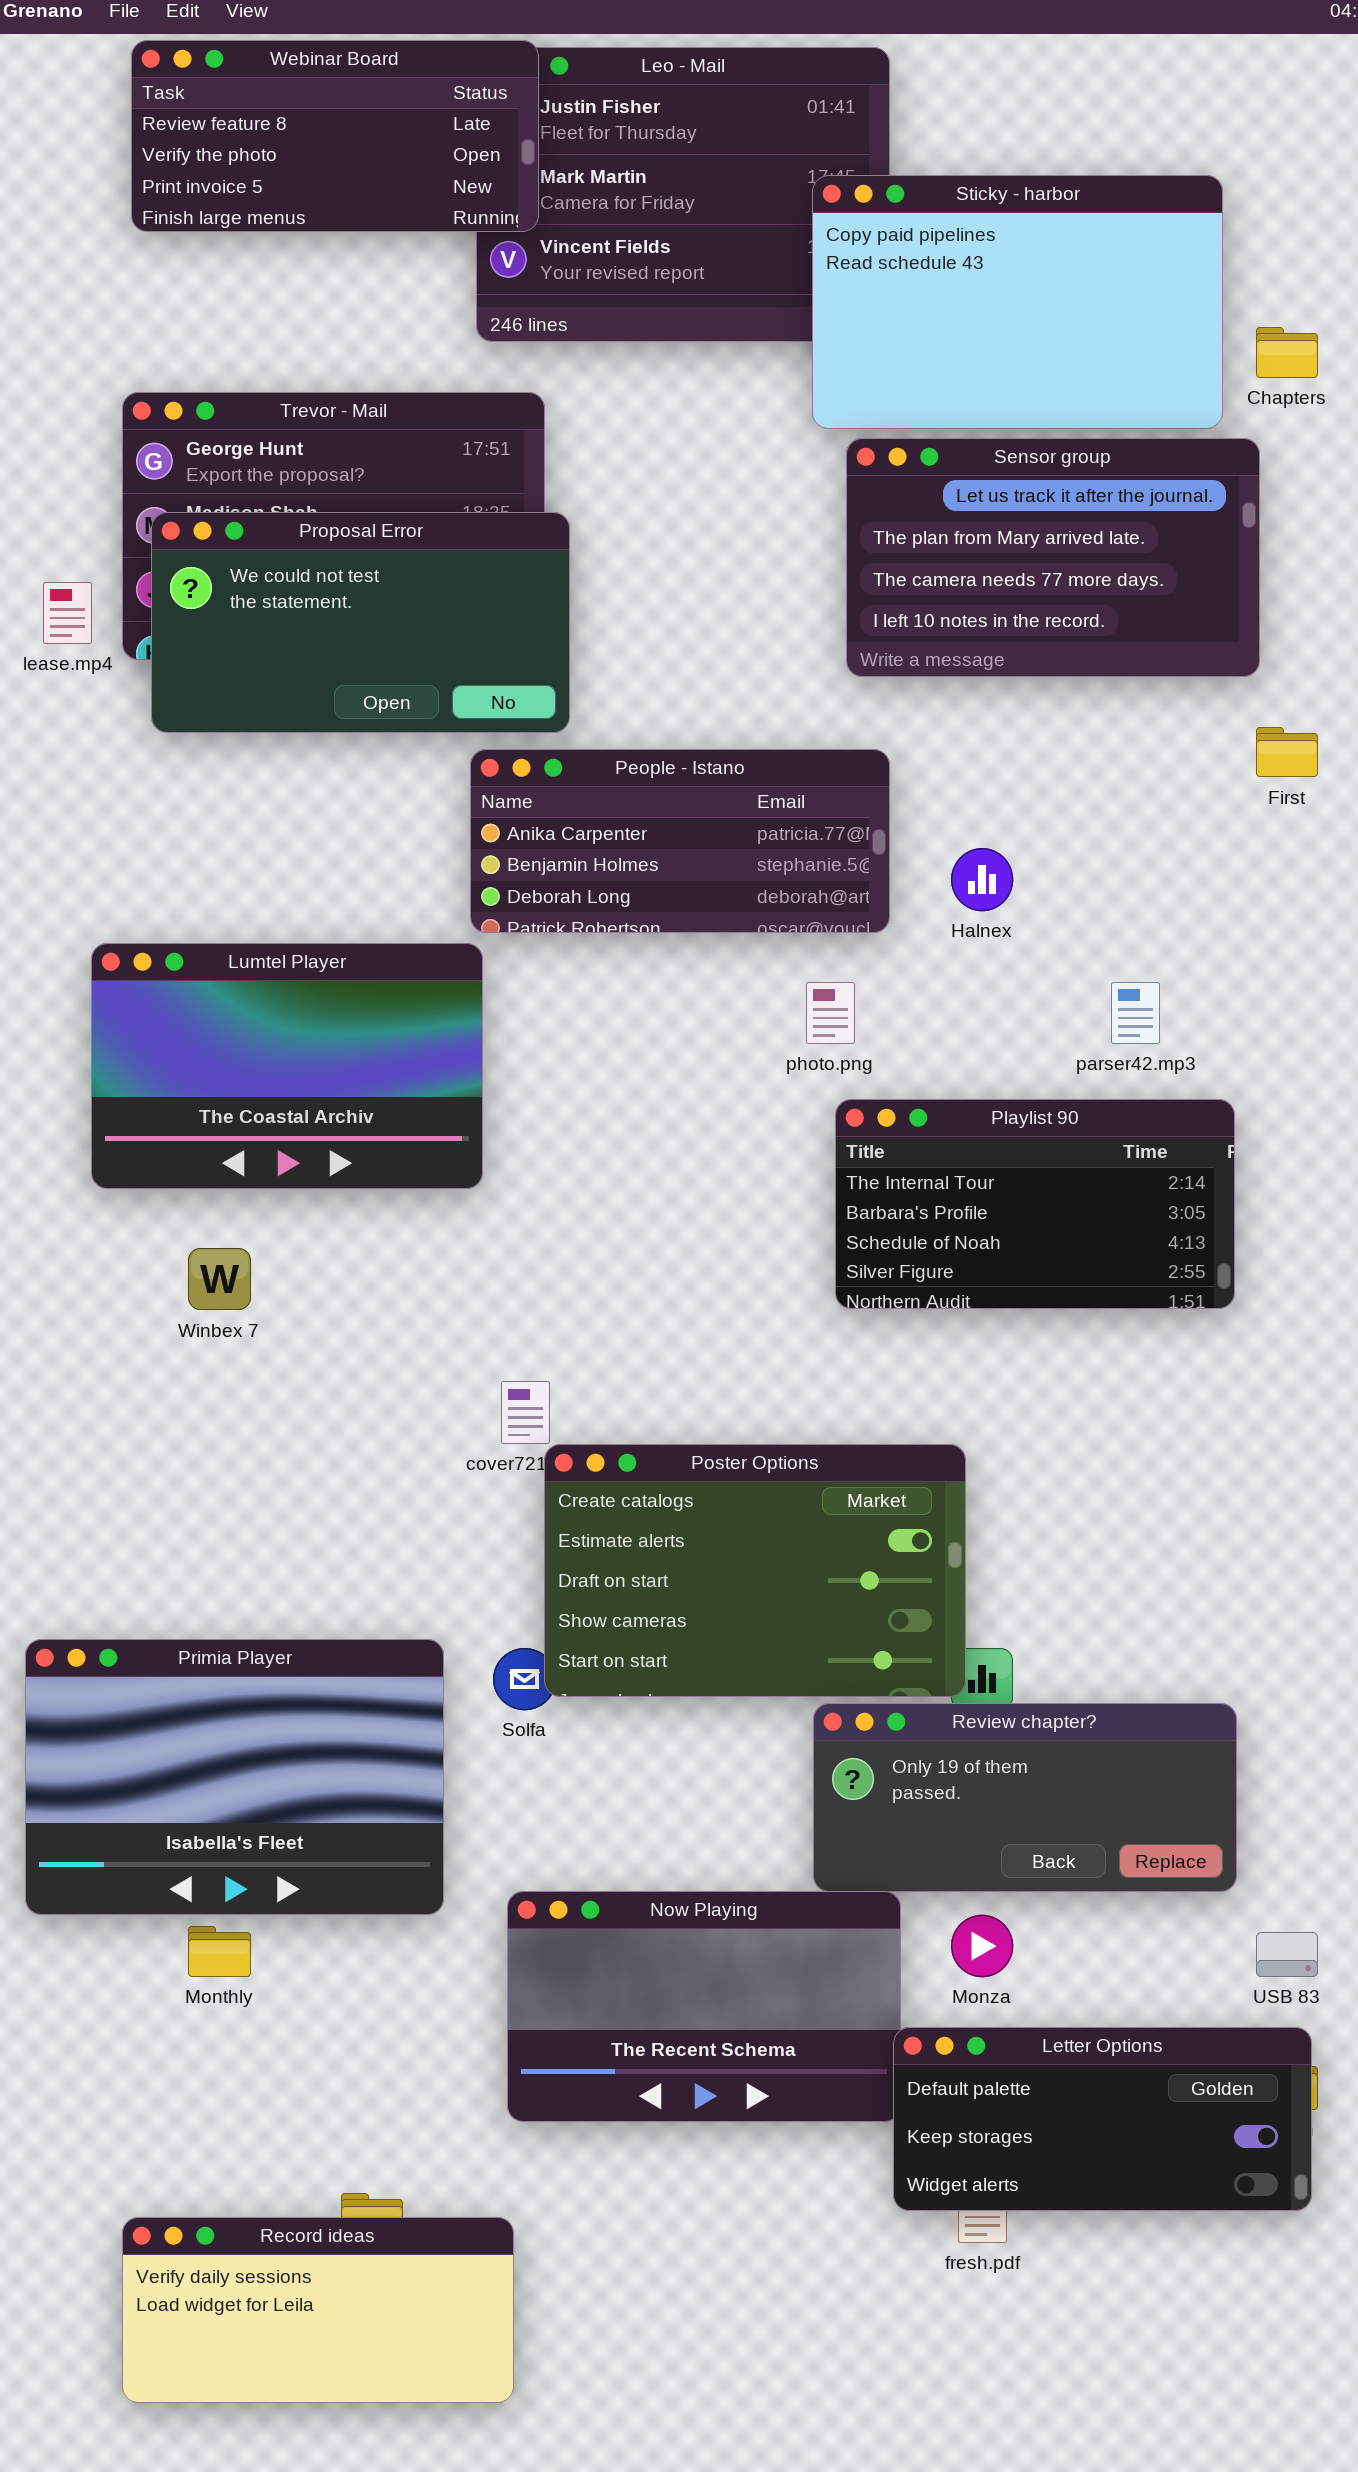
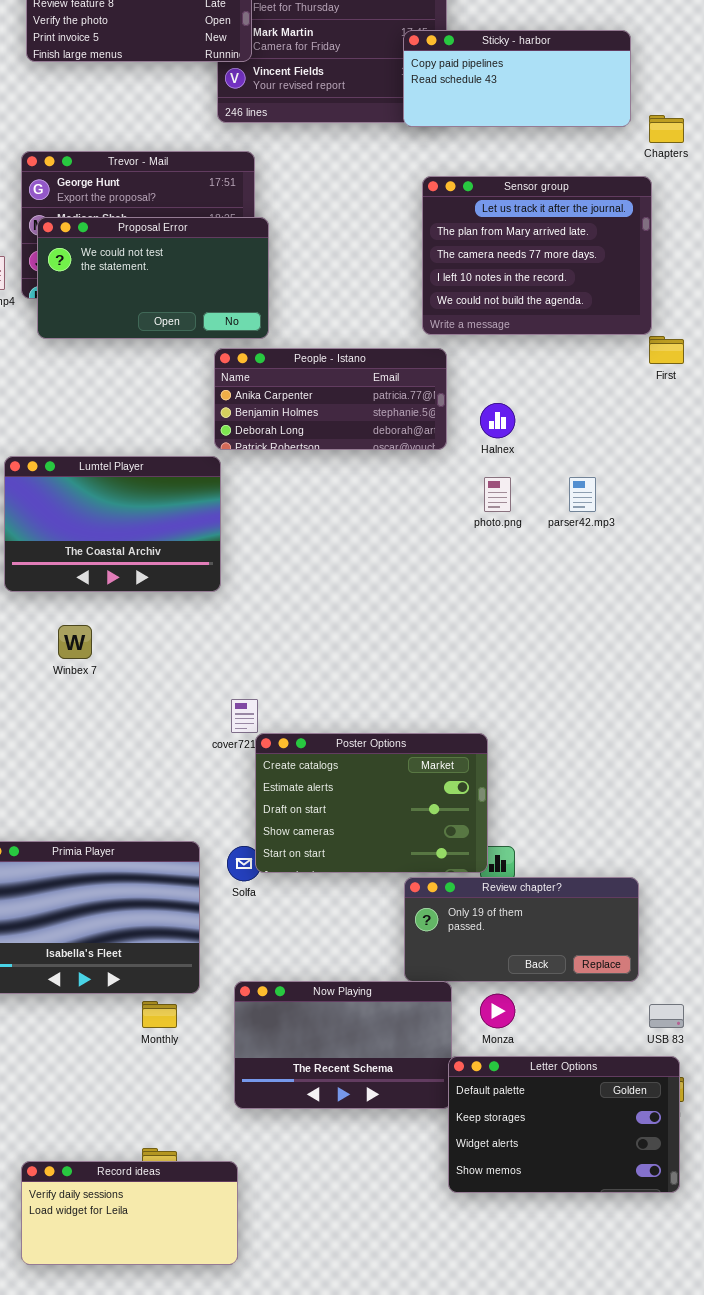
Sticky - harbor: [812,175,1223,429] -> [403,30,631,127], resized
Sensor group: [846,438,1260,677] -> [422,176,652,335], resized
photo.png: [806,982,855,1044] -> [484,477,511,512], moved
Playlist 90: [835,1099,1235,1309] -> none, closed
Monthly: [188,1926,251,1977] -> [142,1001,177,1028], moved
Letter Options: [893,2027,1312,2211] -> [448,1056,680,1193], resized

